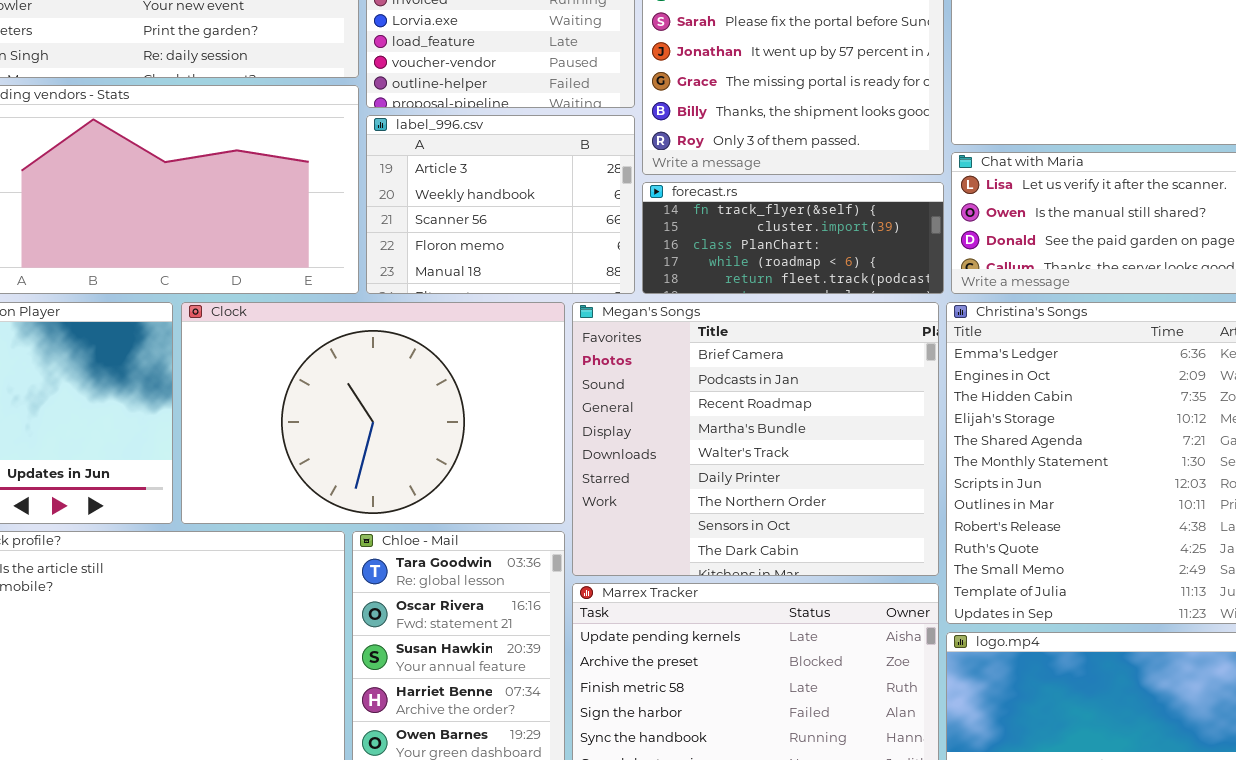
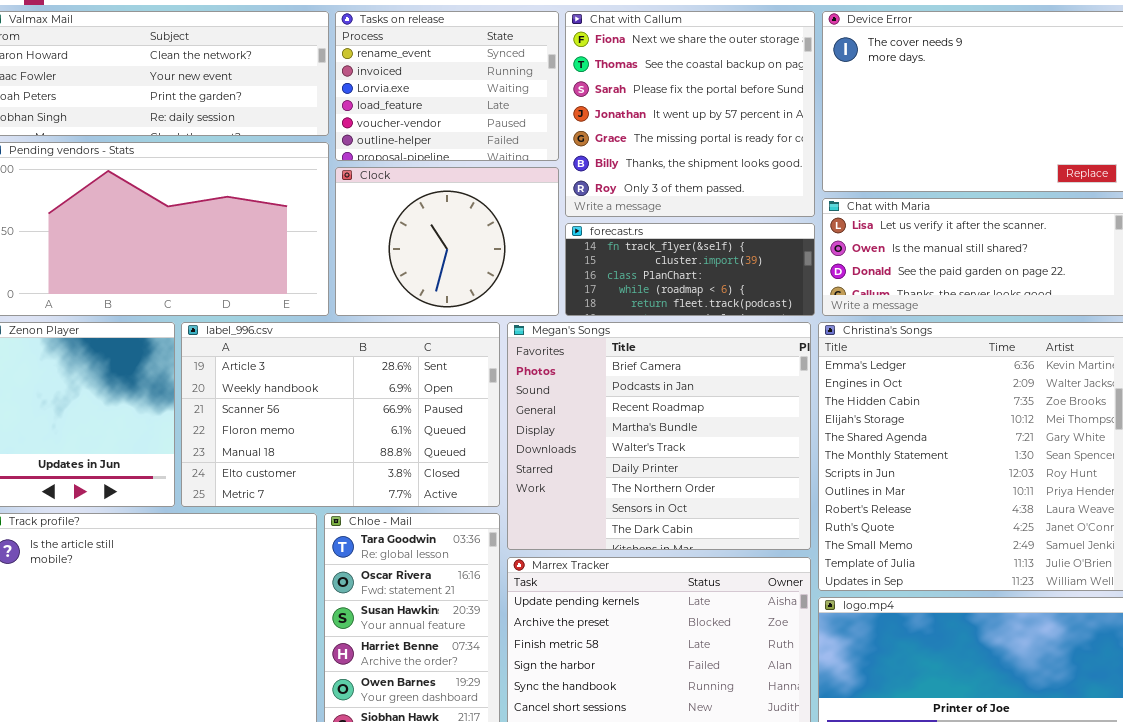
label_996.csv: [366,115,635,294] -> [181,322,500,507], moved, resized
Clock: [181,302,565,524] -> [335,167,559,316], moved, resized

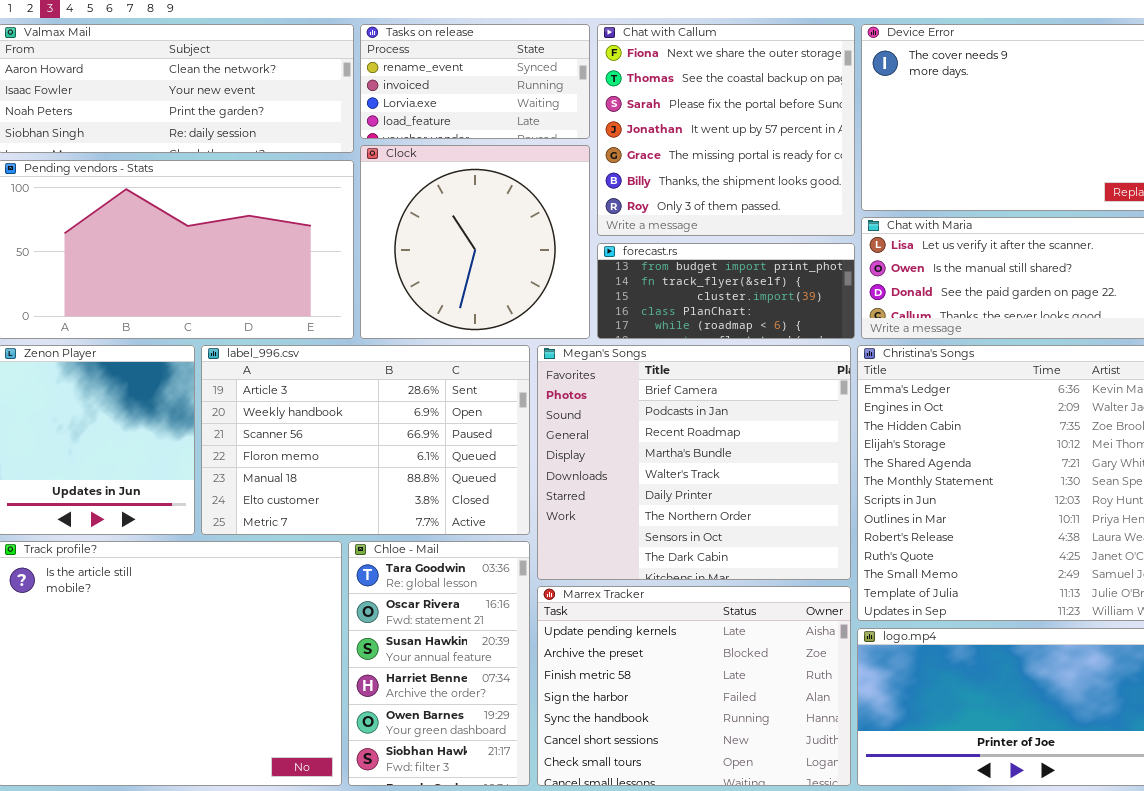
Tasks on release: [335,11,559,161] -> [360,24,590,139], resized
Clock: [335,167,559,316] -> [360,145,590,339], resized
forecast.rs: [565,223,815,316] -> [597,243,855,339], scrolled up 1 row

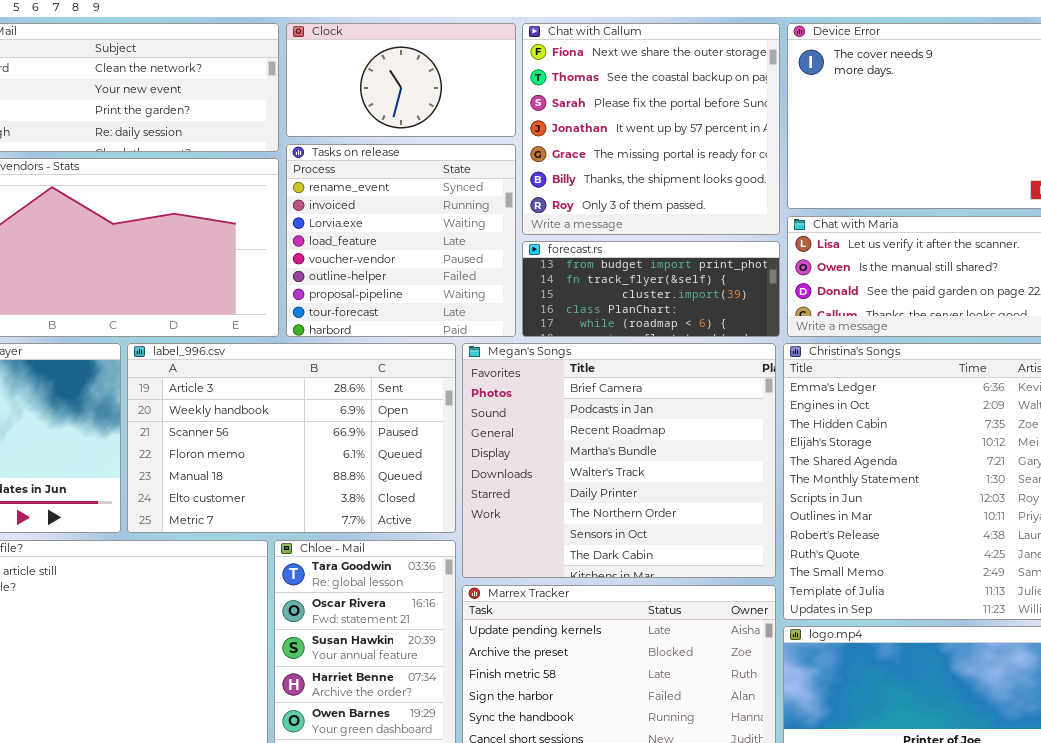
Tasks on release: [360,24,590,139] -> [286,144,516,337], moved, resized
Clock: [360,145,590,339] -> [286,23,516,137], moved, resized

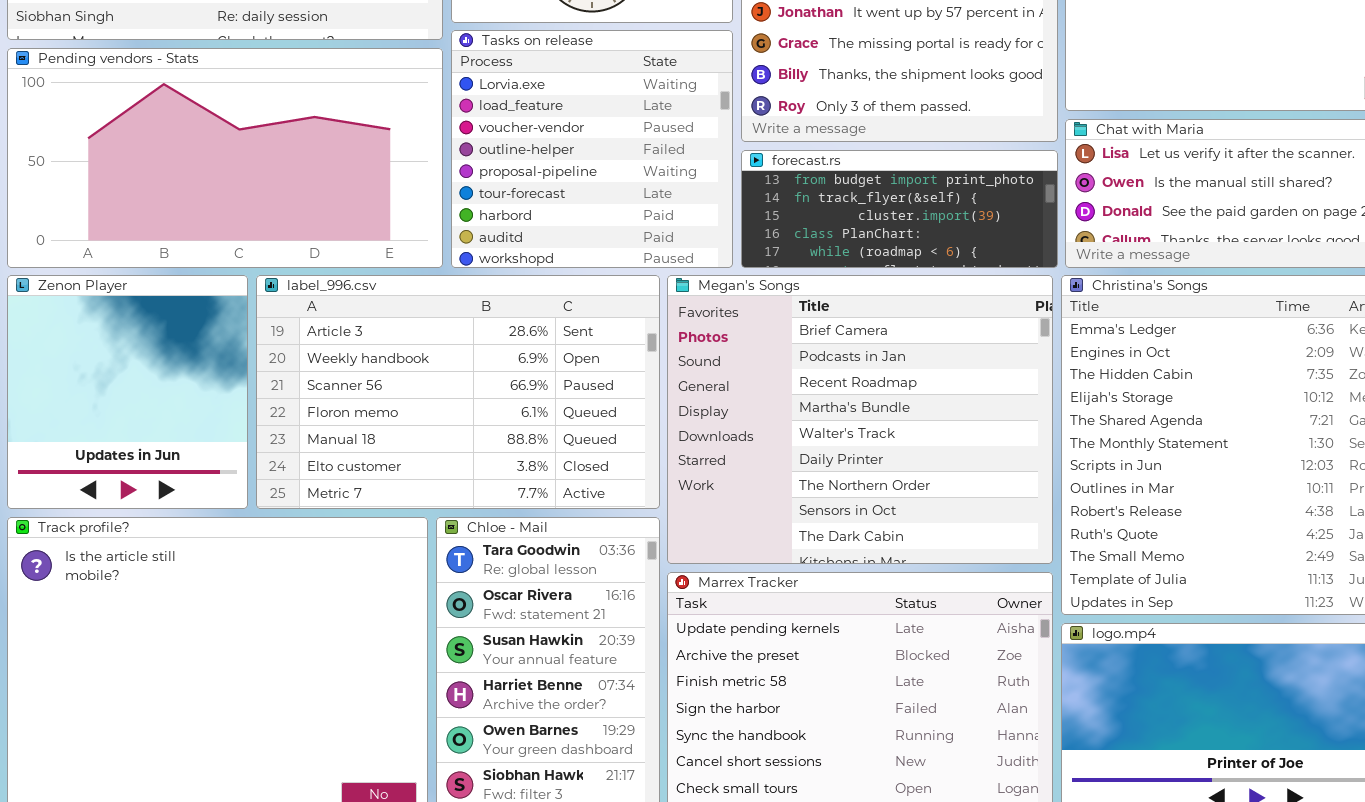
Tasks on release: [286,144,516,337] -> [451,30,733,268], scrolled down 2 rows

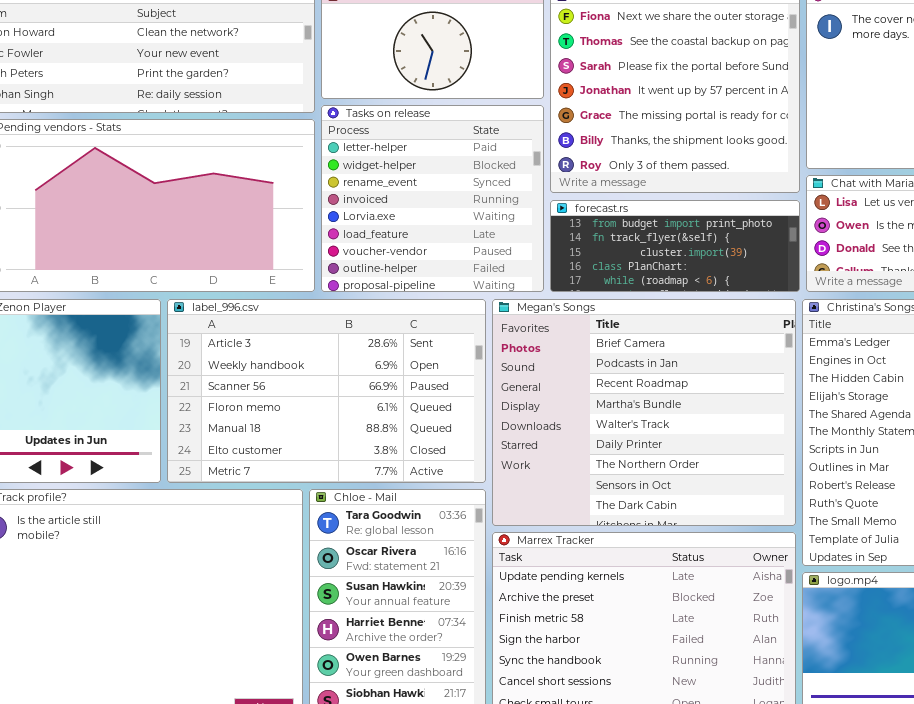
Tasks on release: [451,30,733,268] -> [321,105,544,292], scrolled up 4 rows

